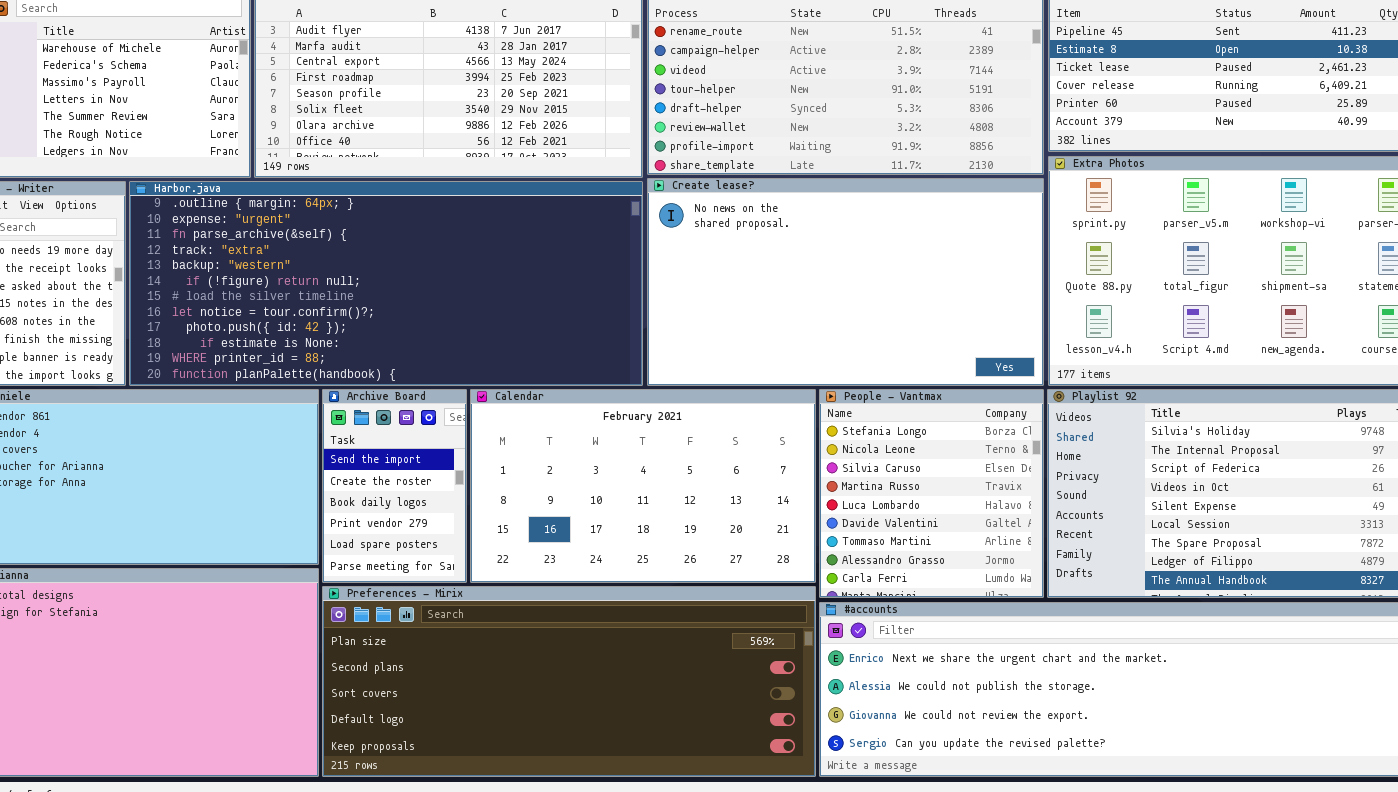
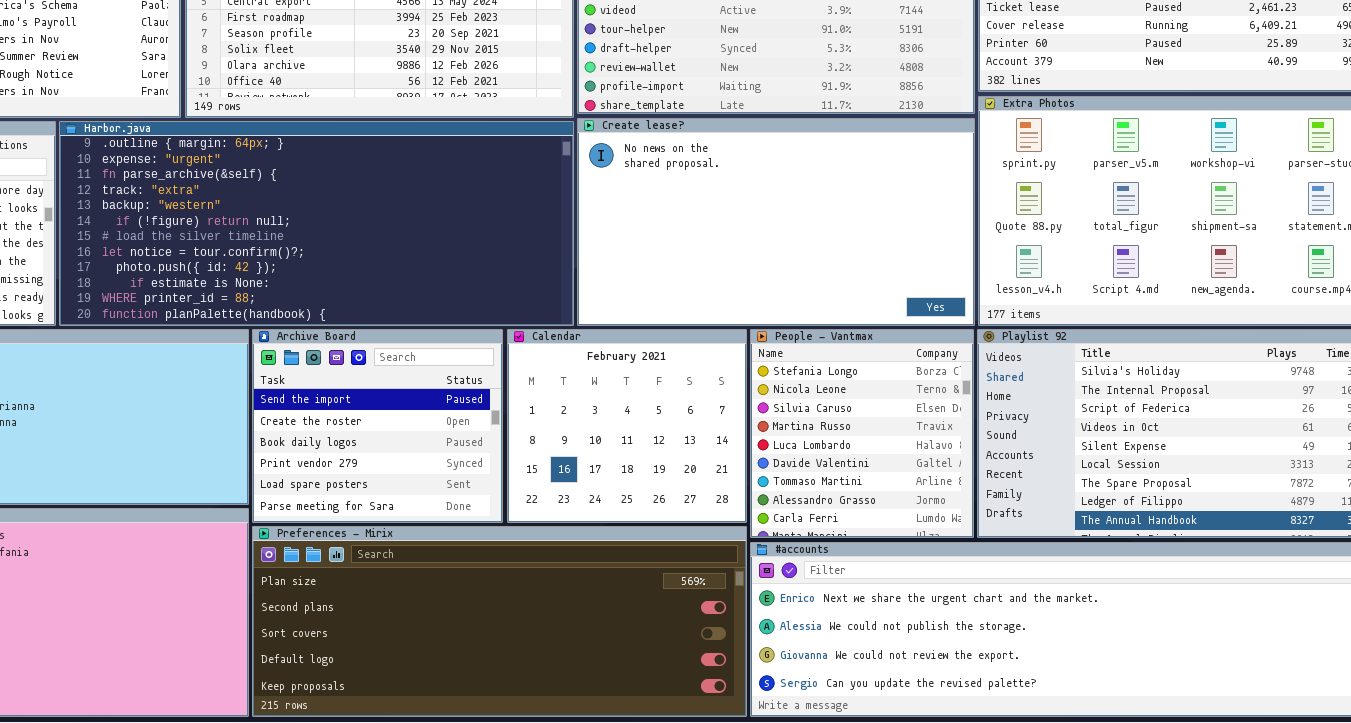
Archive Board: [322,389,467,583] -> [252,329,503,523], resized
Calendar: [470,389,816,583] -> [507,329,747,523], resized

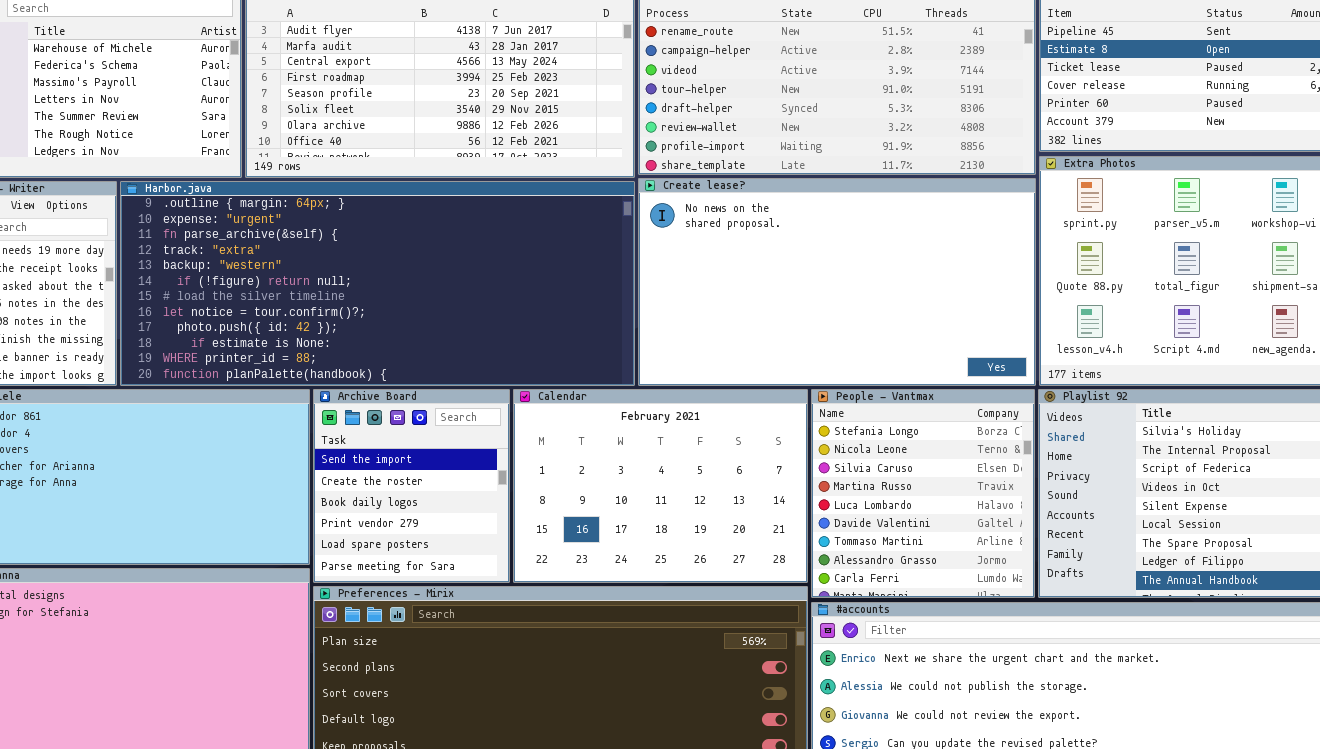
Archive Board: [252,329,503,523] -> [313,389,510,583], resized
Calendar: [507,329,747,523] -> [513,389,808,583], resized

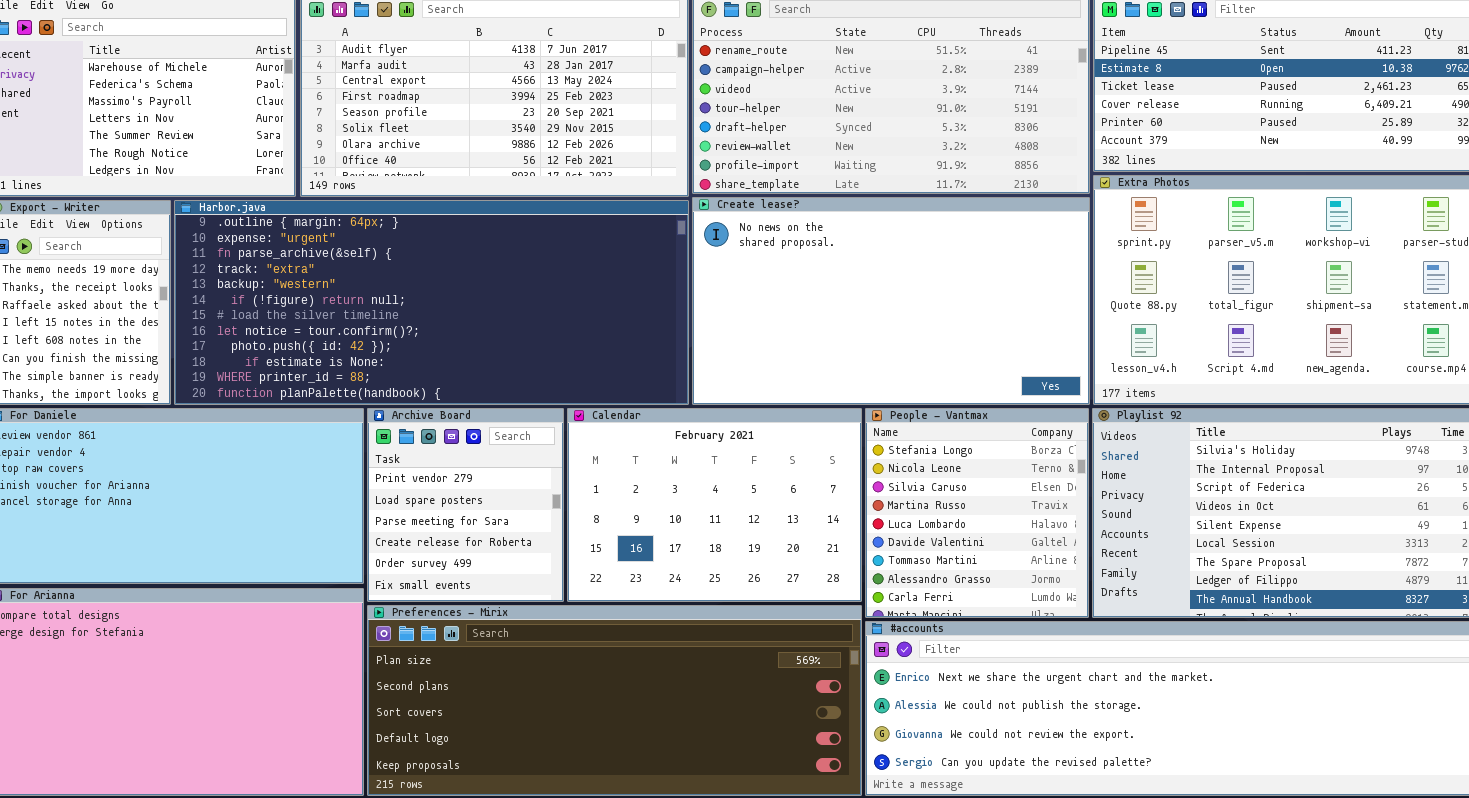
Archive Board: [313,389,510,583] -> [367,408,564,602], scrolled down 3 rows

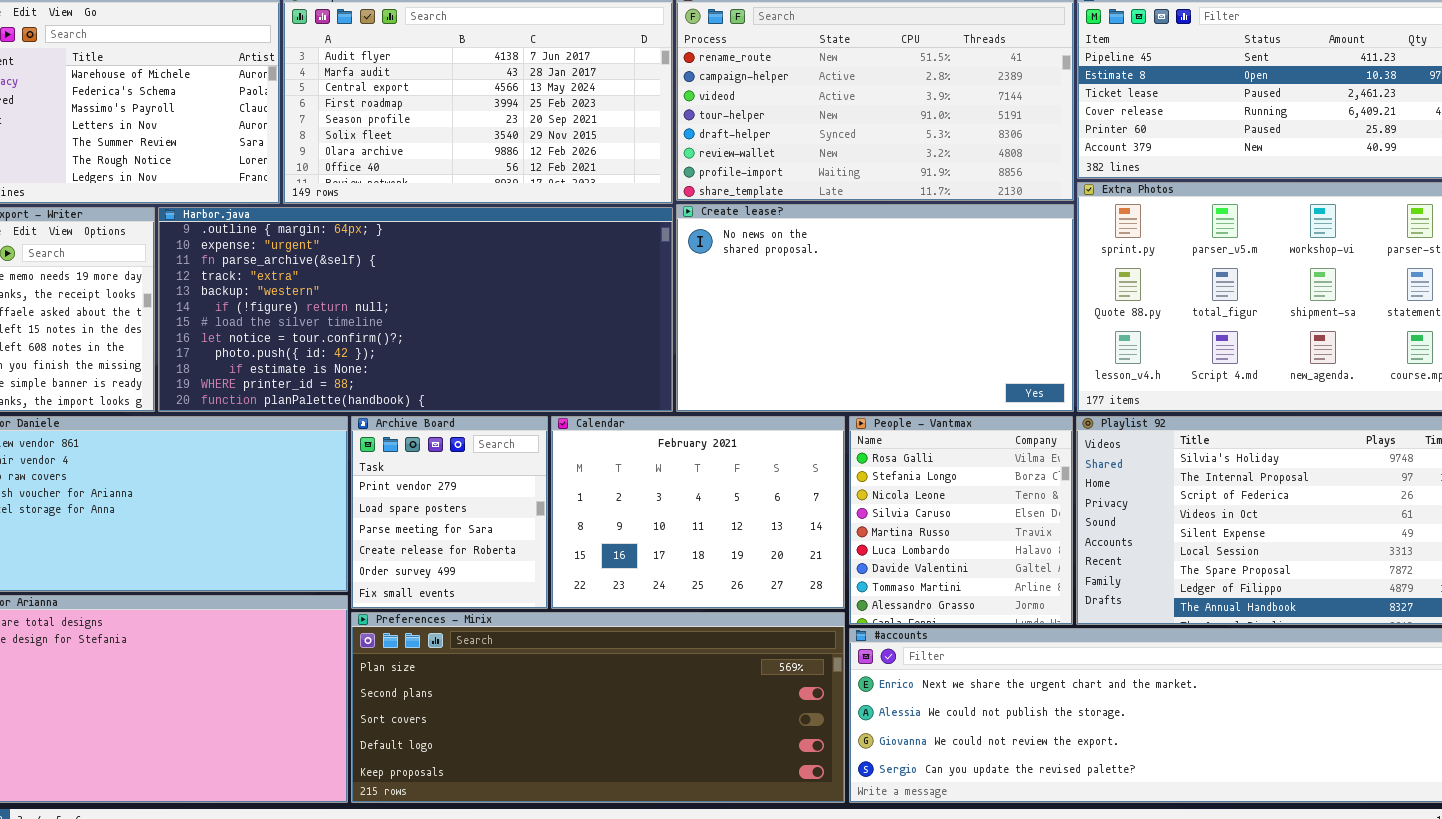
People - Vantmax: [865,408,1089,618] -> [849,416,1073,625], scrolled up 1 row

